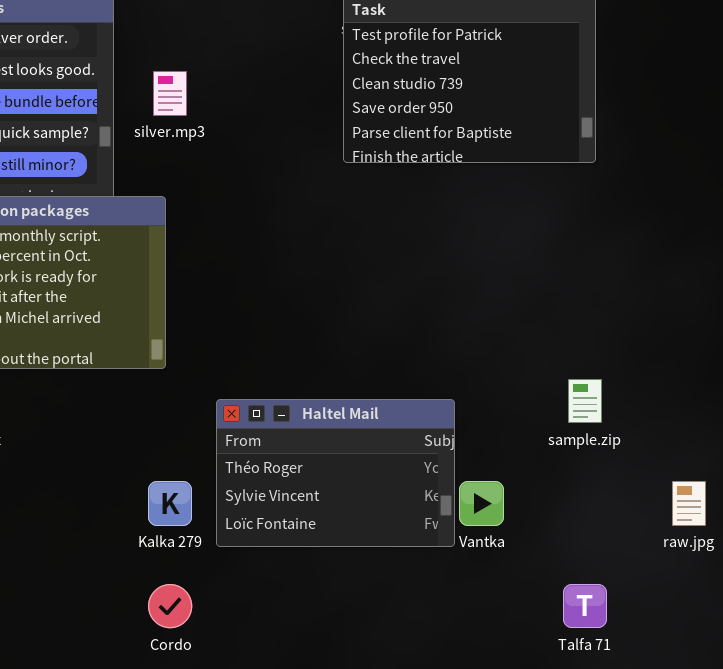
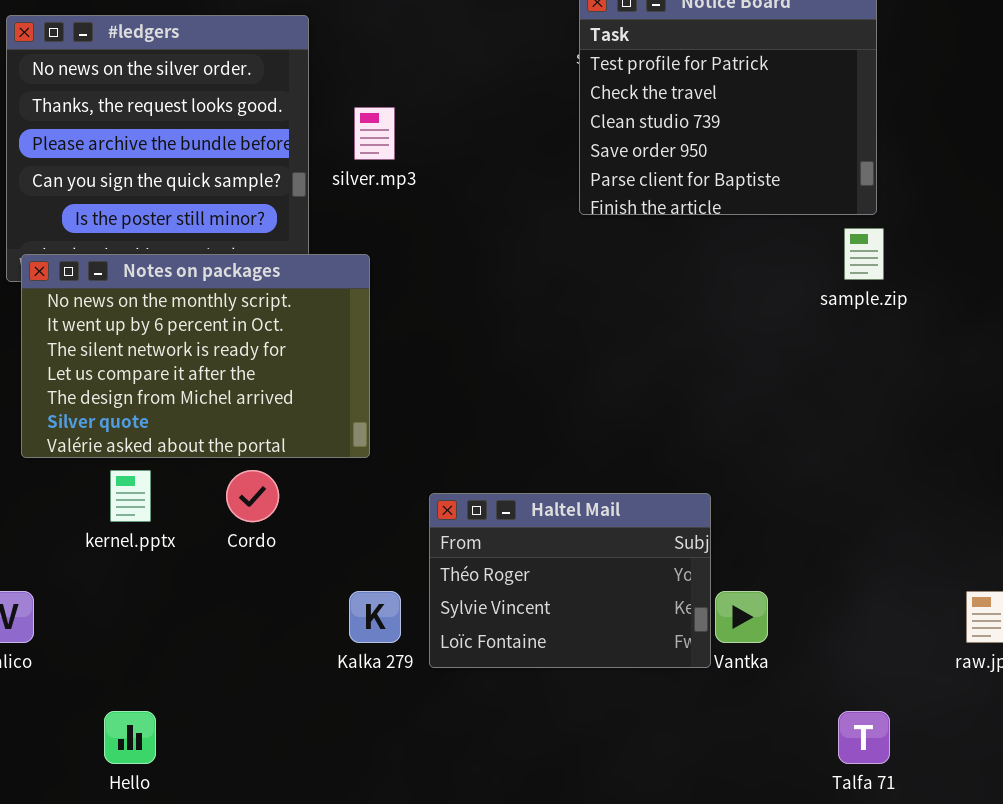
sample.zip: [568,379,602,423] -> [844,228,884,280], moved
Cordo: [148,584,192,628] -> [226,470,279,522], moved

